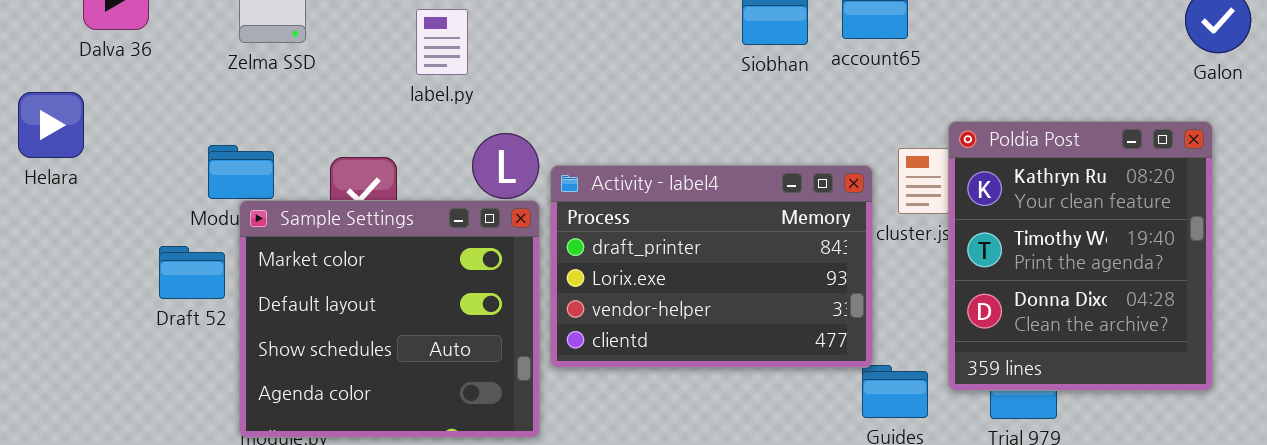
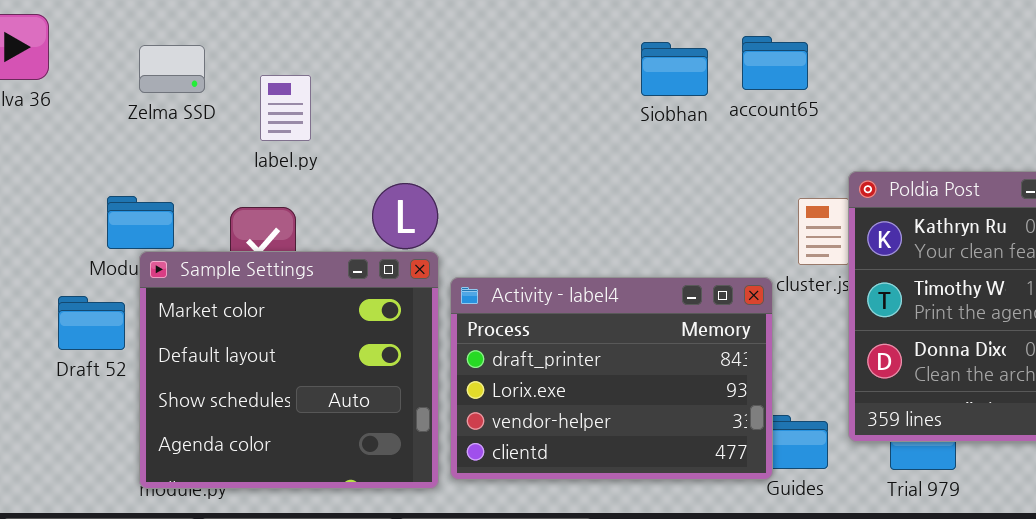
label.py: [416,9,468,75] -> [260,75,311,141], moved
Activity - label4: [550,165,873,368] -> [450,277,773,480], moved

